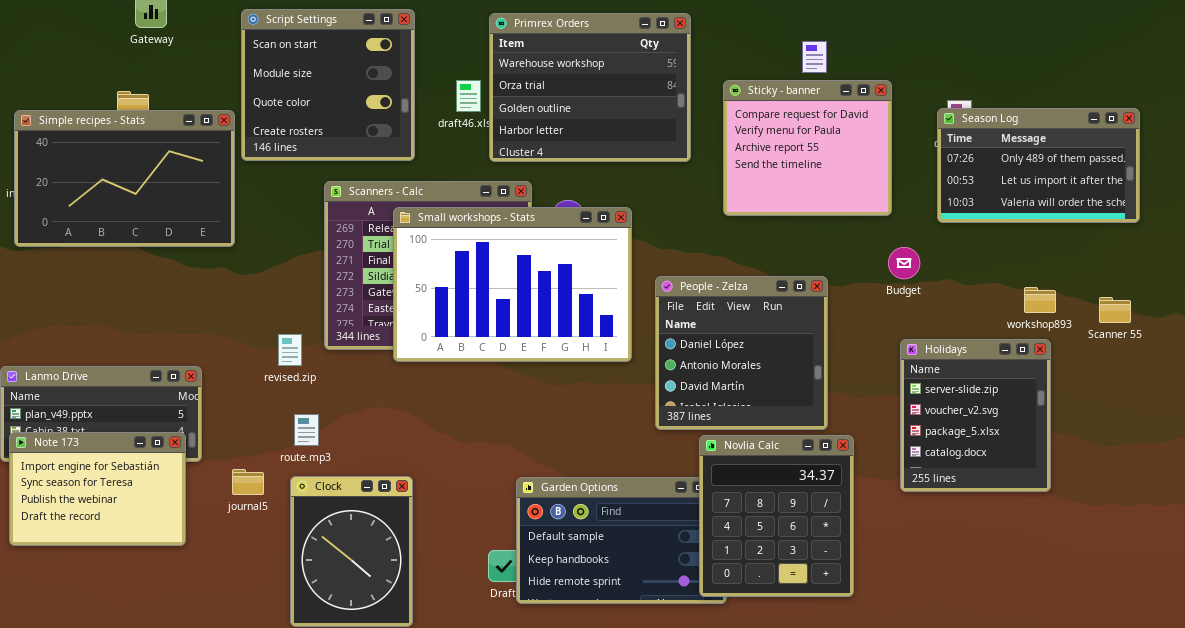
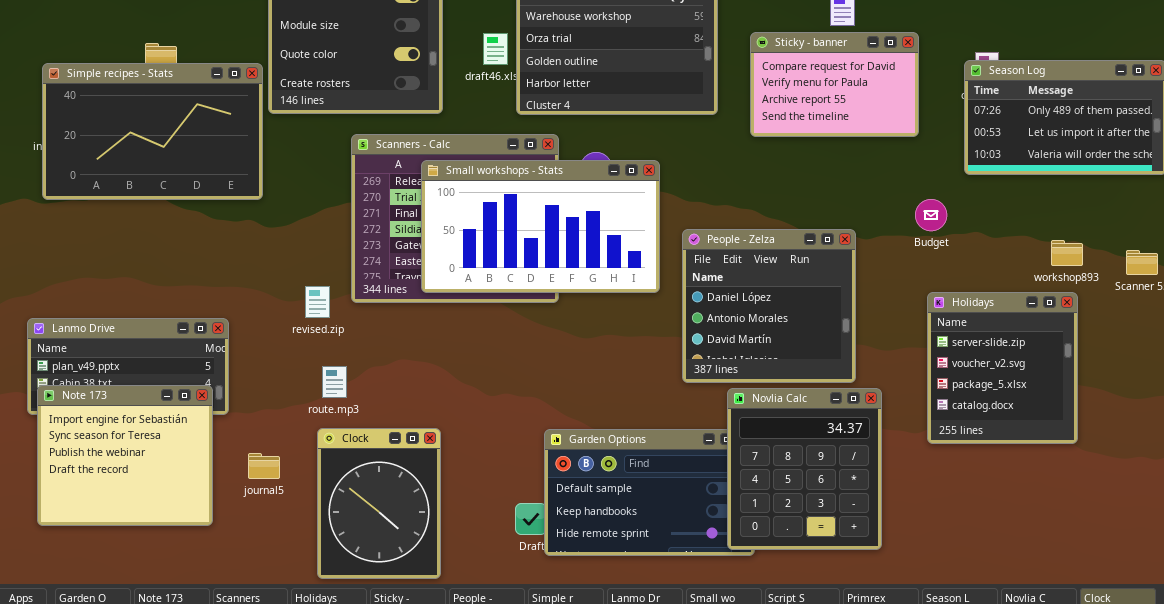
Sticky - banner: [723,80,892,216] -> [750,32,919,137], resized
Small workshops - Stats: [393,207,632,362] -> [421,160,660,293], resized
Note 173: [9,432,186,546] -> [37,385,213,526], resized
journal5: [232,469,264,495] -> [248,453,280,479], moved

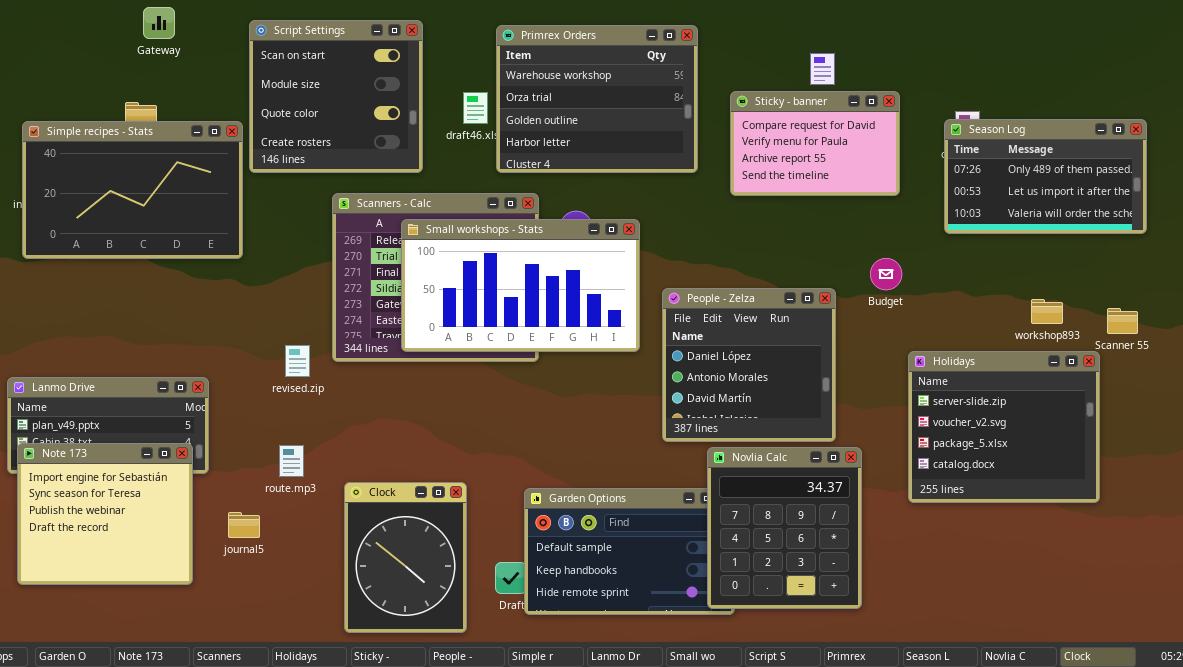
Budget: [915,199,947,231] -> [870,258,902,290], moved
Holidays: [927,292,1078,444] -> [908,351,1100,503], resized
route.mp3: [322,366,347,398] -> [279,445,304,477], moved
Clock: [317,428,441,579] -> [344,482,467,633], moved

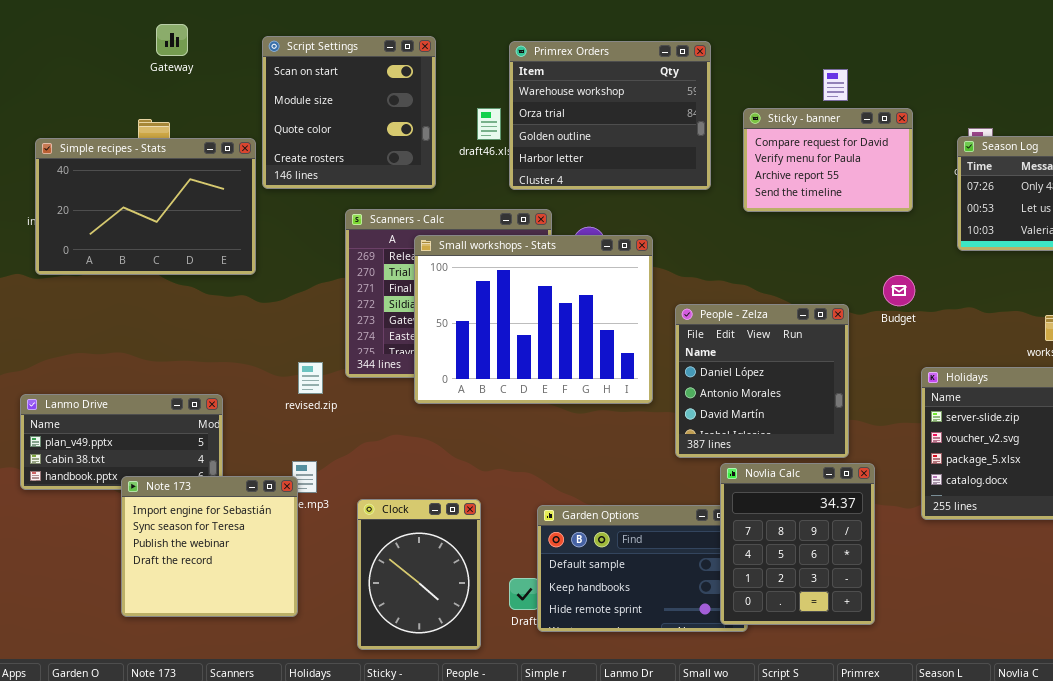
Small workshops - Stats: [401,219,640,352] -> [414,235,653,404], resized
Note 173: [17,443,193,585] -> [121,476,298,617], moved

